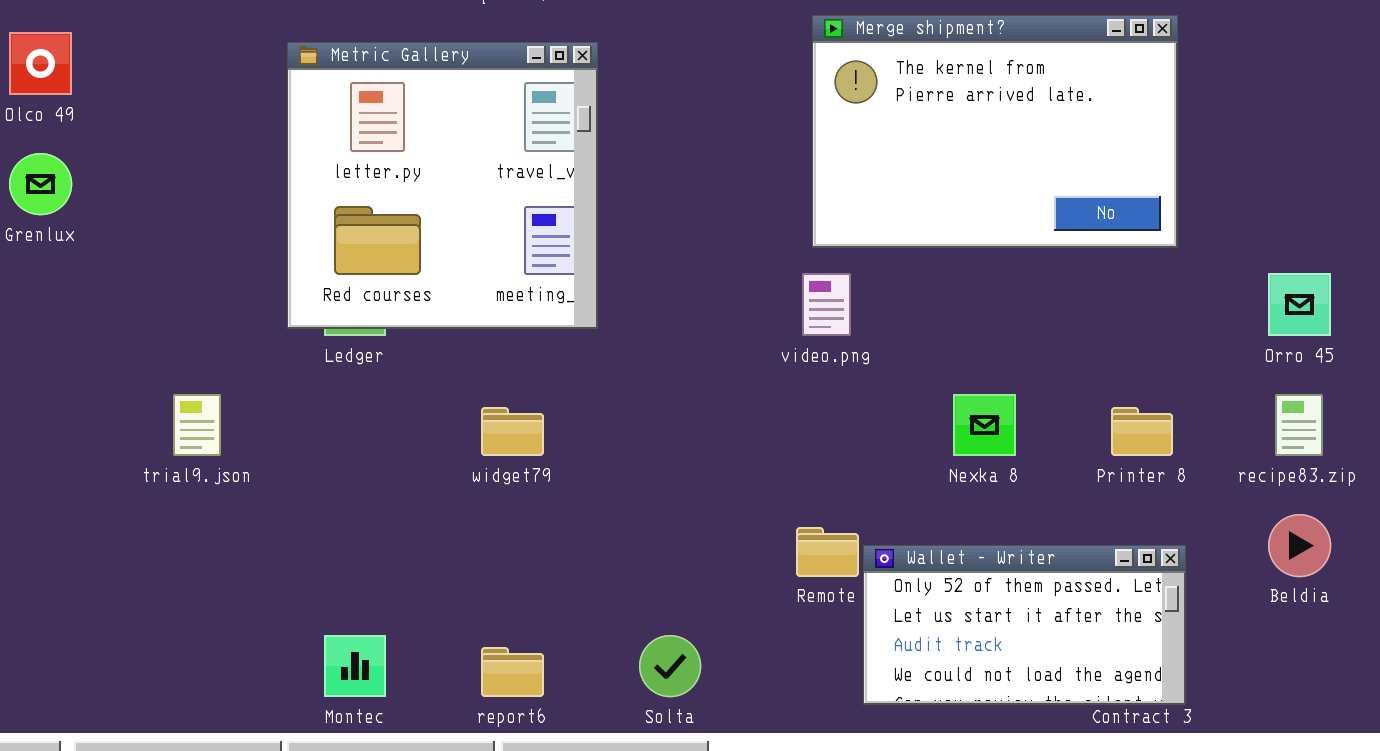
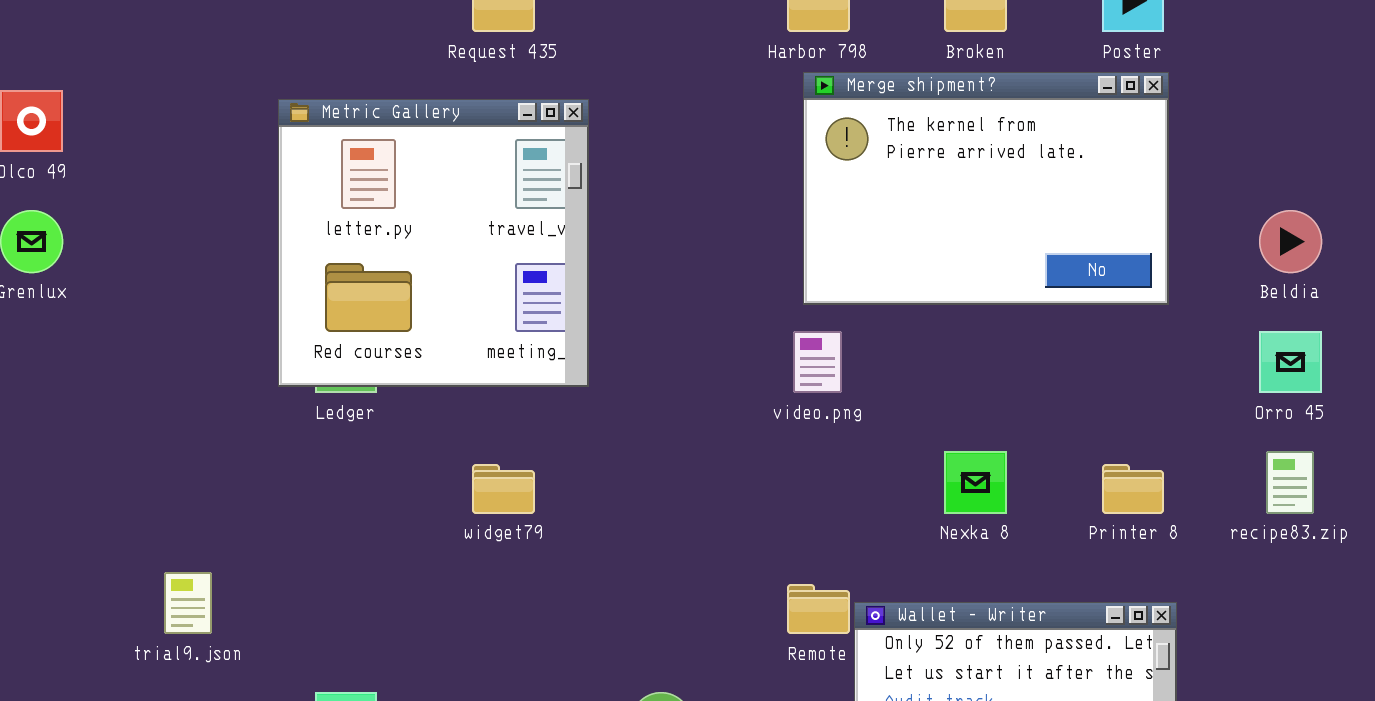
trial9.json: [173,394,221,456] -> [164,572,212,634], moved
Beldia: [1268,514,1331,577] -> [1259,210,1322,273], moved

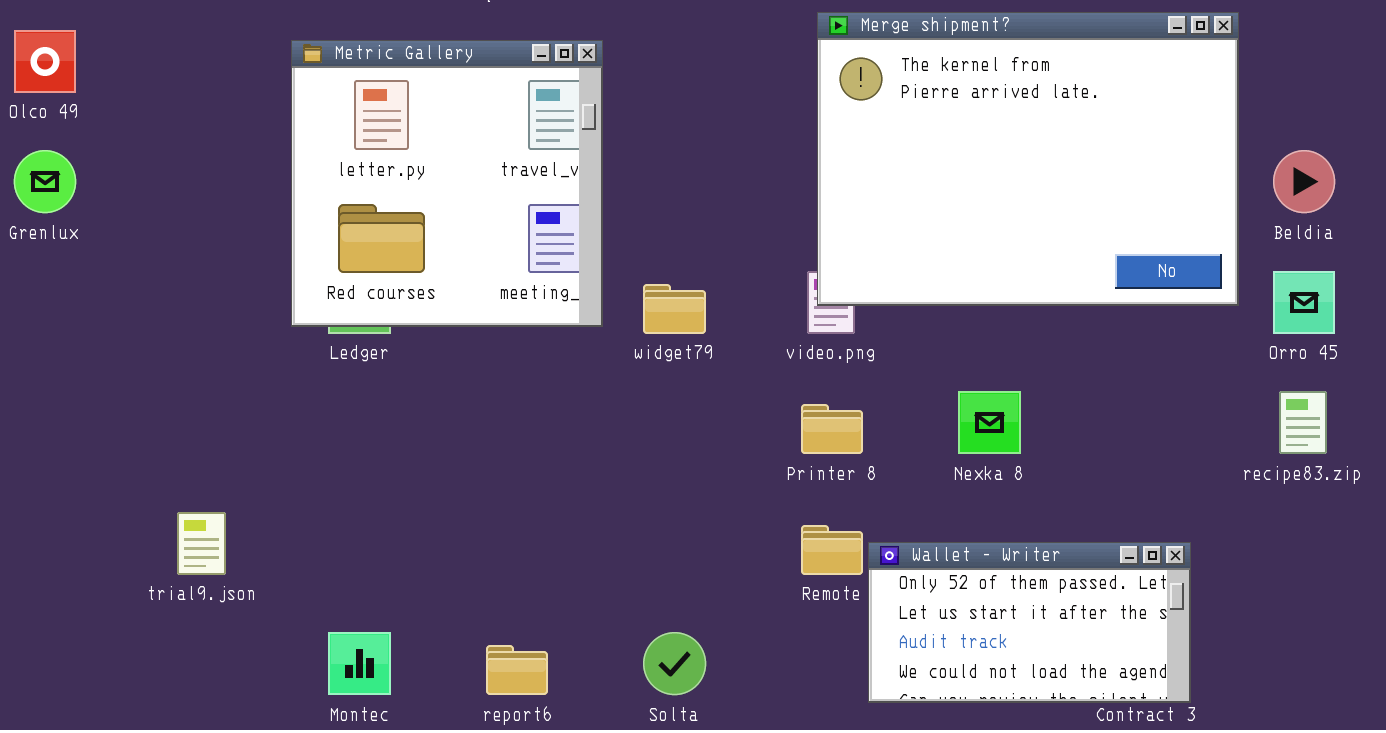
Merge shipment?: [803,72,1169,305] -> [817,12,1239,306], resized
widget79: [472,464,535,514] -> [643,284,706,334], moved
Printer 8: [1102,464,1164,514] -> [801,404,863,454], moved

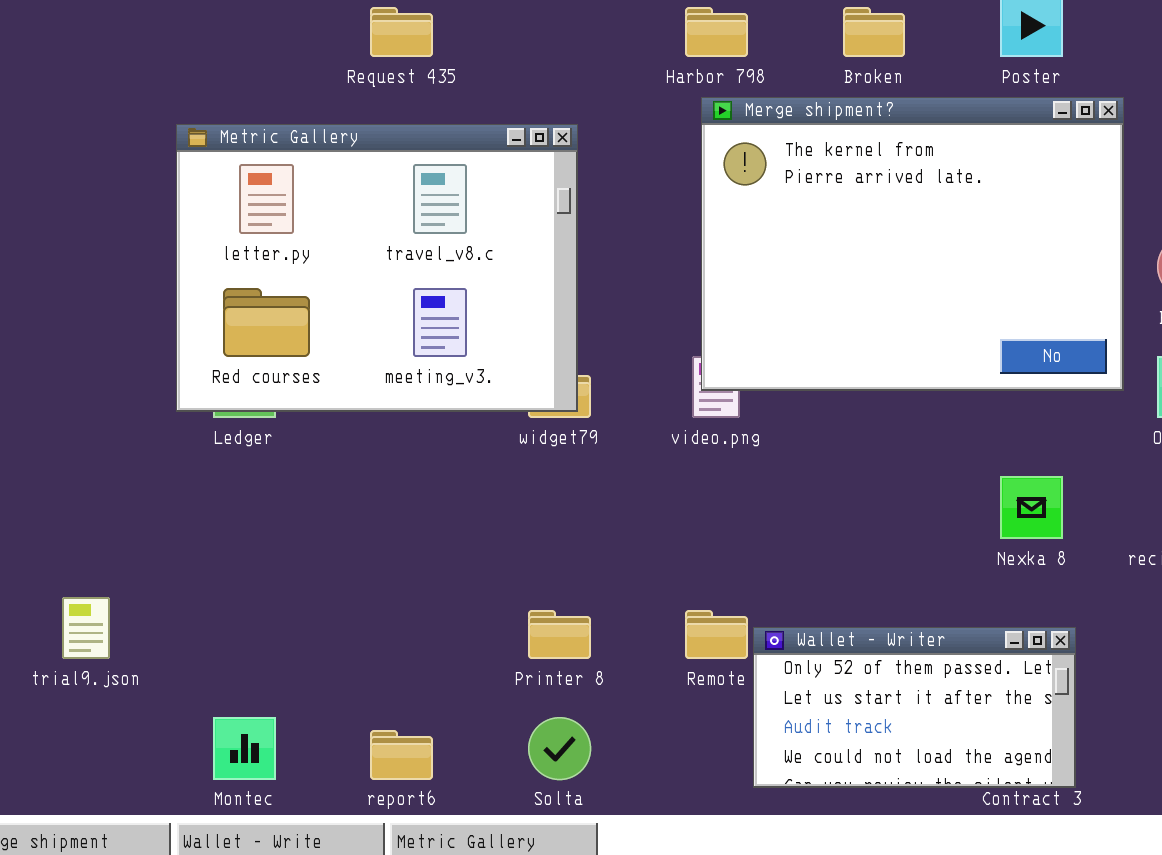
Metric Gallery: [291,40,603,327] -> [176,124,578,412], resized
Nexka 8: [958,391,1021,454] -> [1000,476,1063,539], moved
Printer 8: [801,404,863,454] -> [528,610,591,659], moved

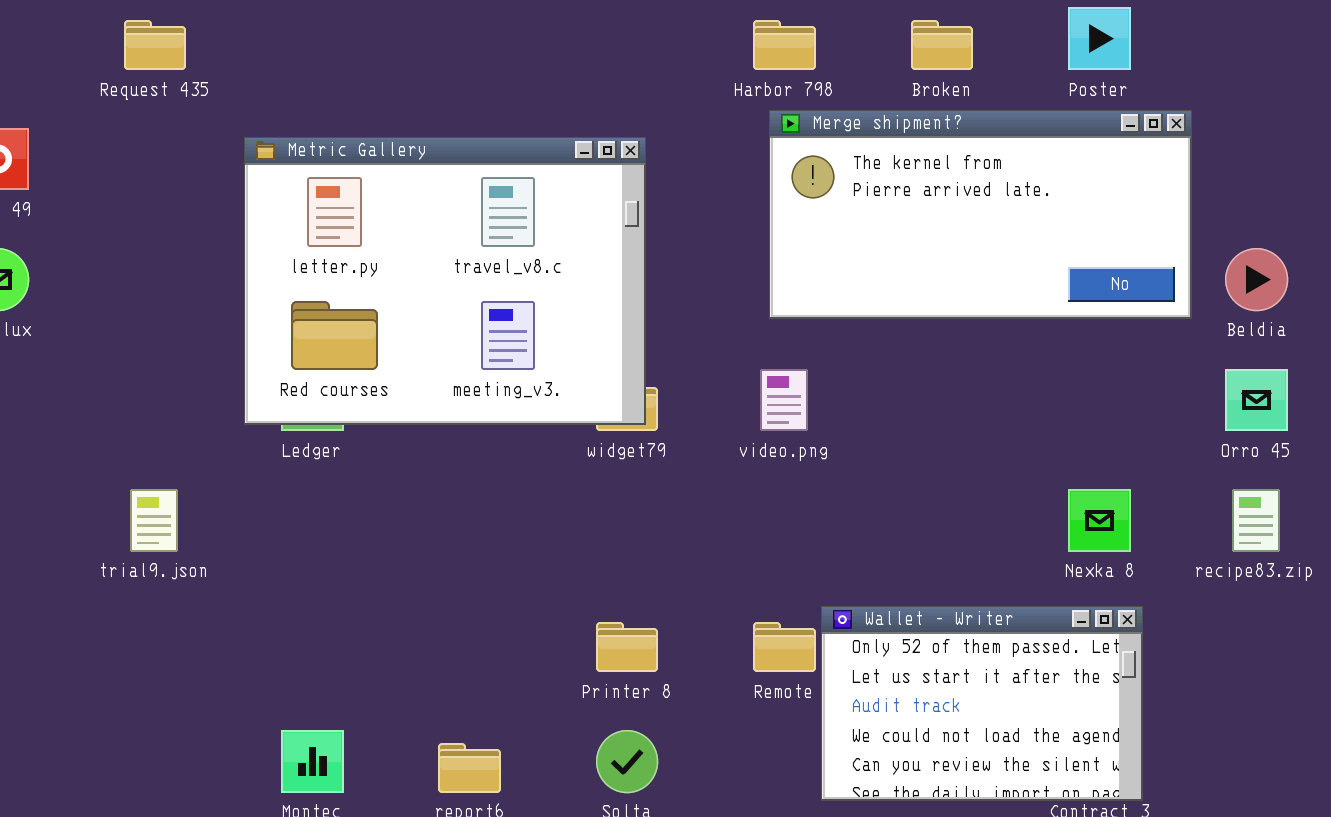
Request 435: [370,7,433,57] -> [124,20,186,70], moved
Merge shipment?: [701,97,1124,391] -> [769,110,1192,319], resized
trial9.json: [62,597,110,659] -> [130,489,178,552], moved
Wallet - Writer: [753,627,1076,788] -> [821,606,1143,801], resized

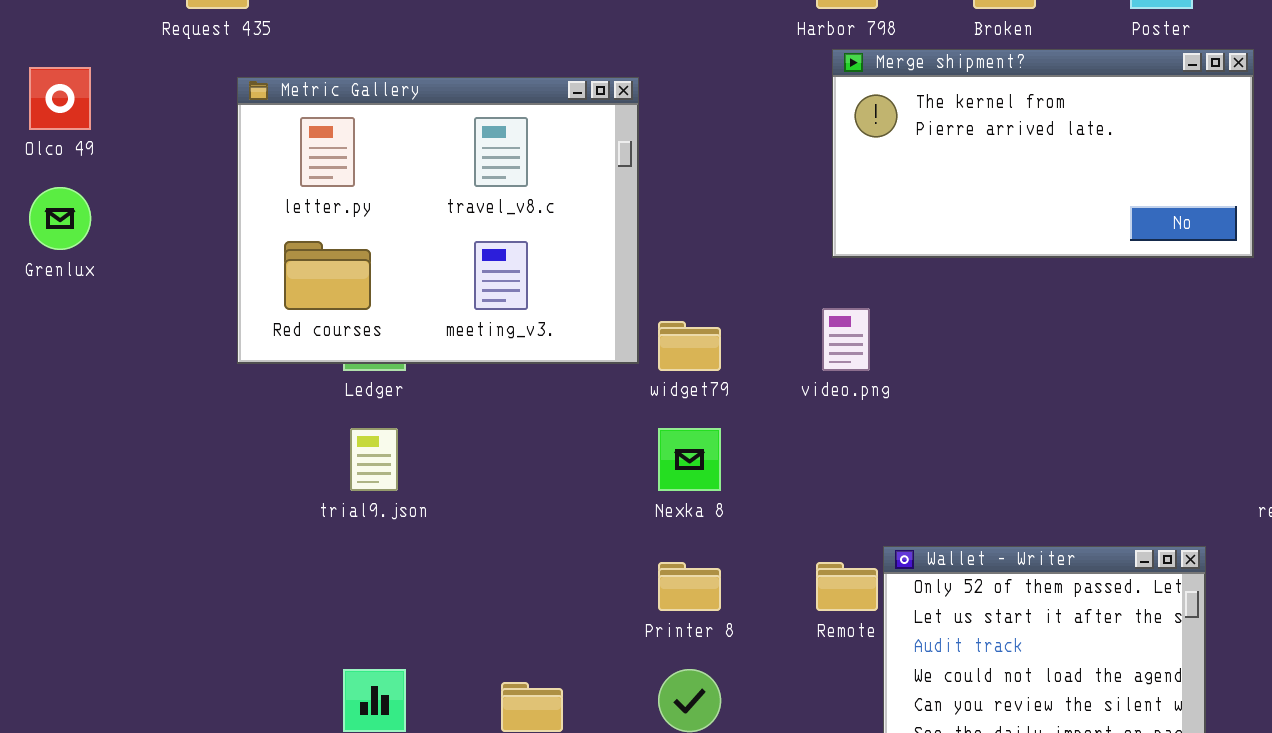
Metric Gallery: [244,137,646,425] -> [237,77,639,364], moved
trial9.json: [130,489,178,552] -> [350,428,398,491], moved
Nexka 8: [1068,489,1131,552] -> [658,428,721,491], moved

